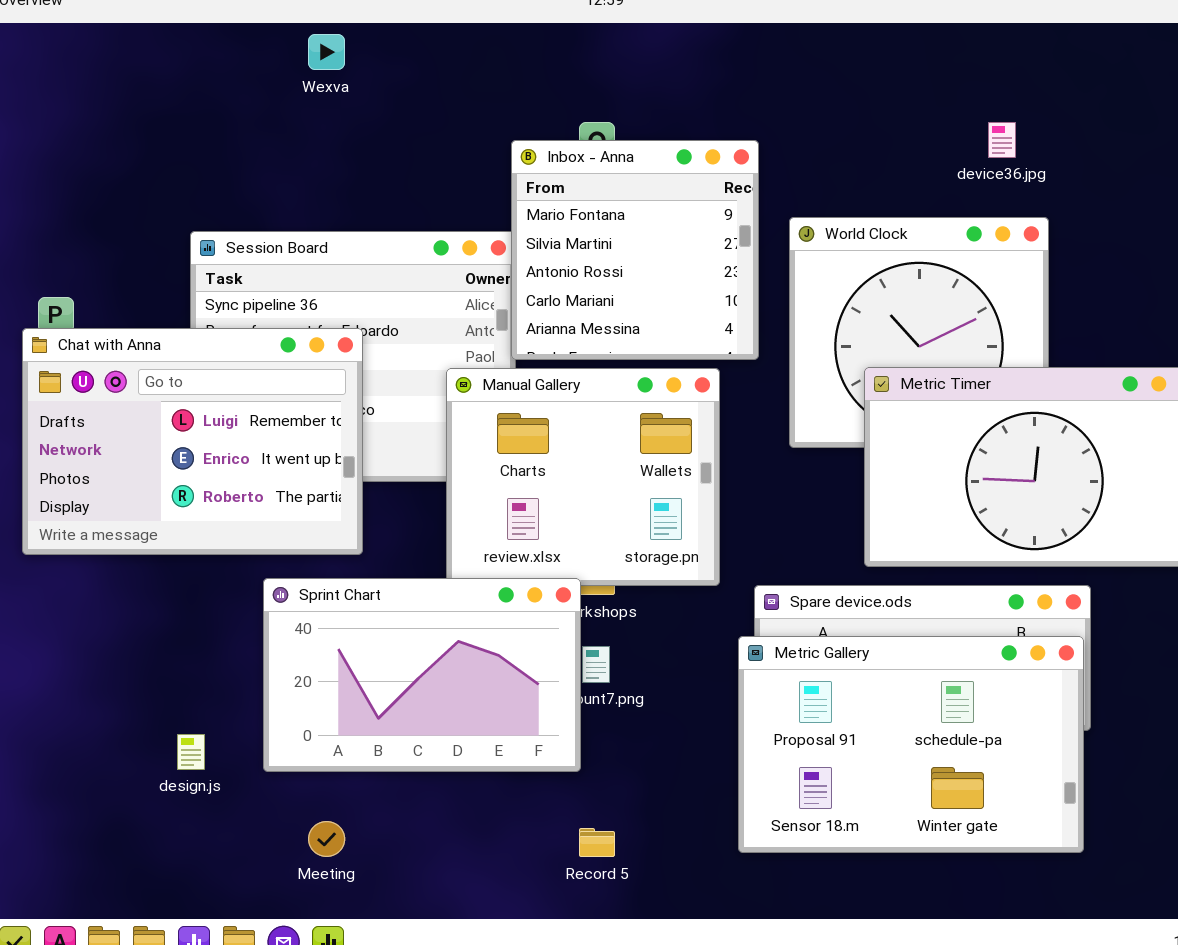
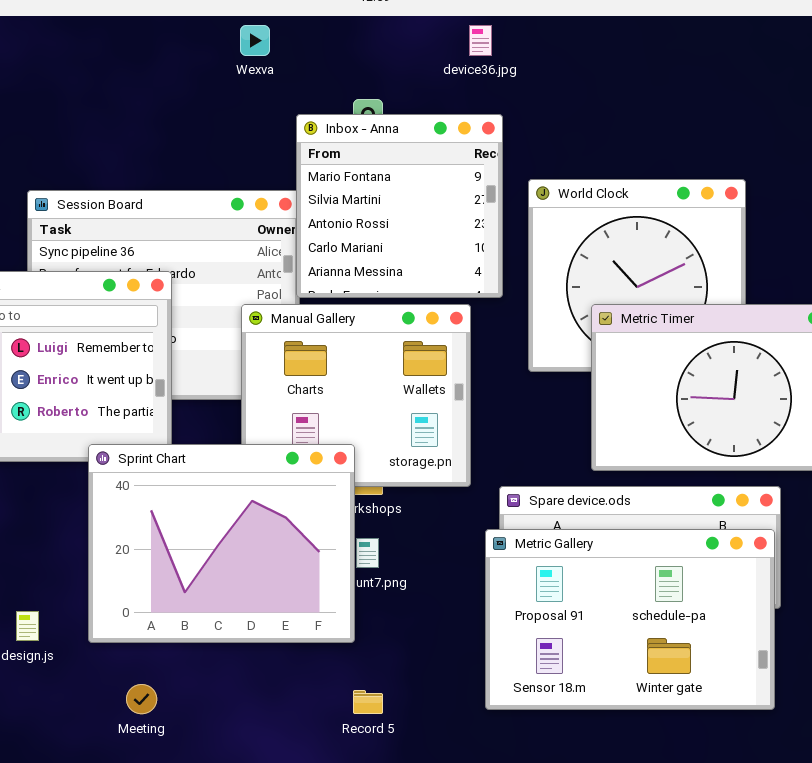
Wexva: [308,34,345,70] -> [240,25,270,56], moved
device36.jpg: [988,122,1016,158] -> [469,25,492,56], moved
Sprint Chart: [263,578,581,772] -> [88,444,355,643], resized

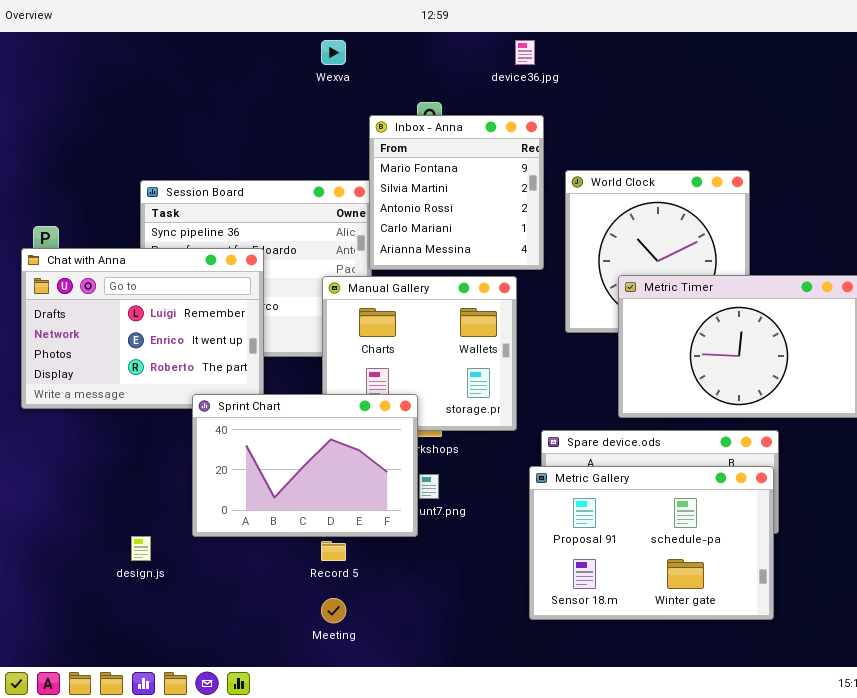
Sprint Chart: [88,444,355,643] -> [192,394,418,537], resized
Meeting: [126,684,157,714] -> [321,598,346,623], moved
Record 5: [353,690,383,714] -> [321,541,346,561], moved

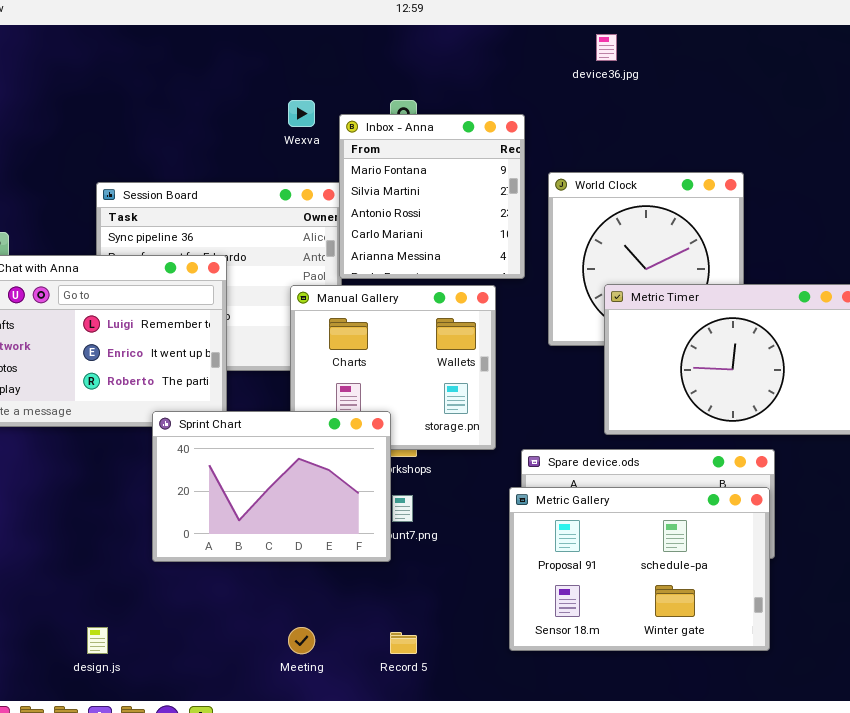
Wexva: [321,40,346,65] -> [288,100,315,127], moved
device36.jpg: [515,40,535,65] -> [596,34,617,61], moved
design.js: [131,536,151,561] -> [87,627,108,654], moved
Record 5: [321,541,346,561] -> [390,632,417,654], moved

